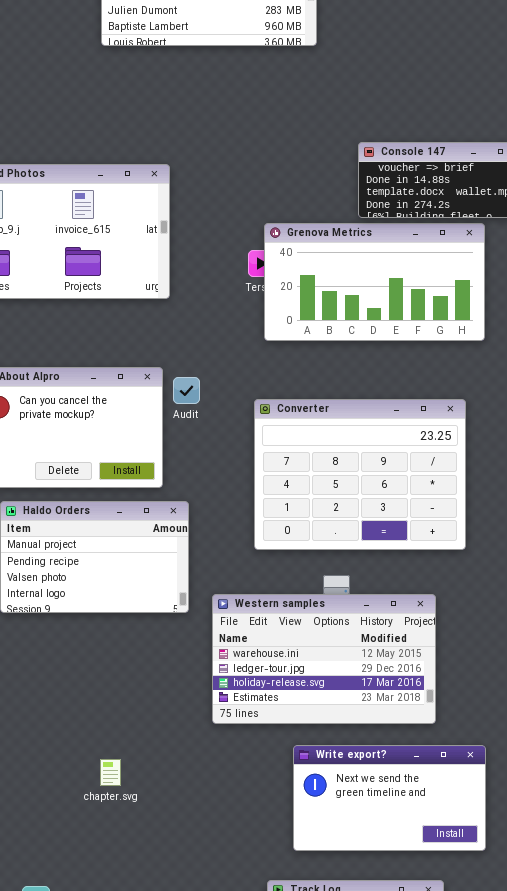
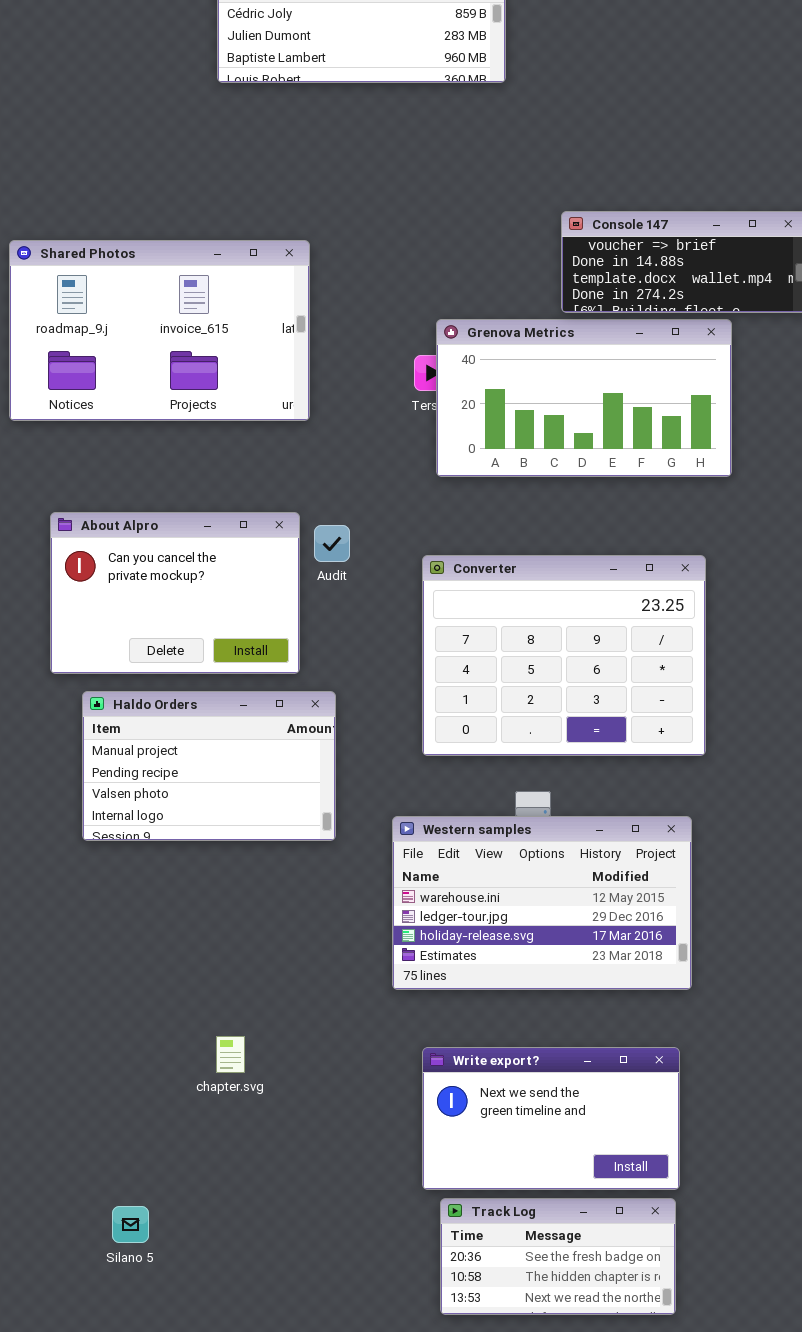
Western samples: [212,594,436,724] -> [392,816,692,990], moved
Write export?: [293,745,486,851] -> [422,1047,680,1190], moved

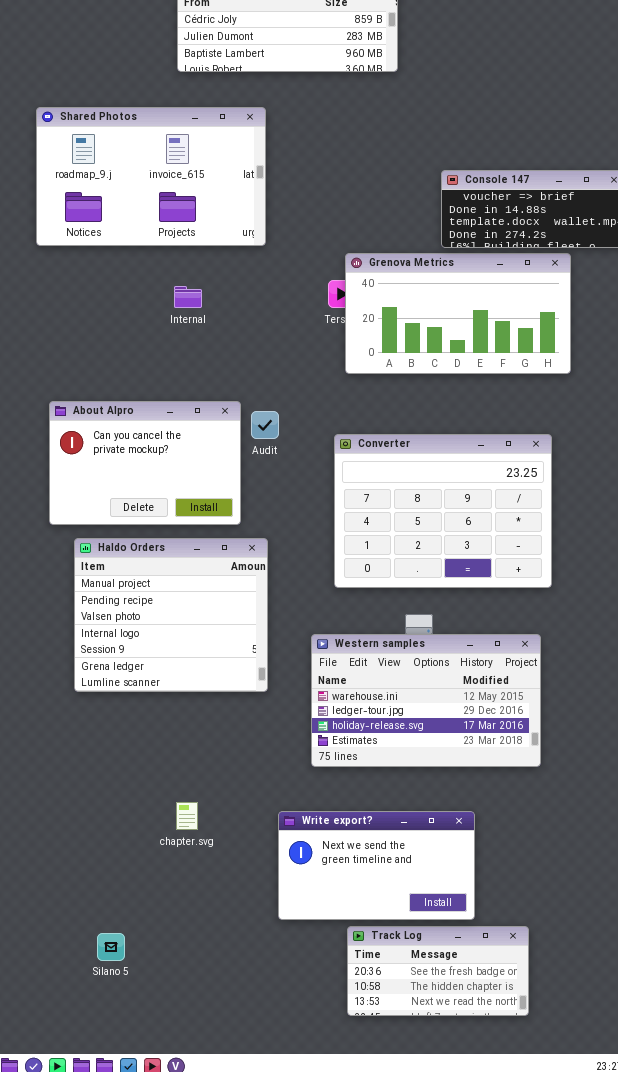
Shared Photos: [9,240,310,421] -> [36,107,266,246], moved
Haldo Orders: [82,691,336,841] -> [74,538,268,692], resized
Write export?: [422,1047,680,1190] -> [278,811,475,920], moved

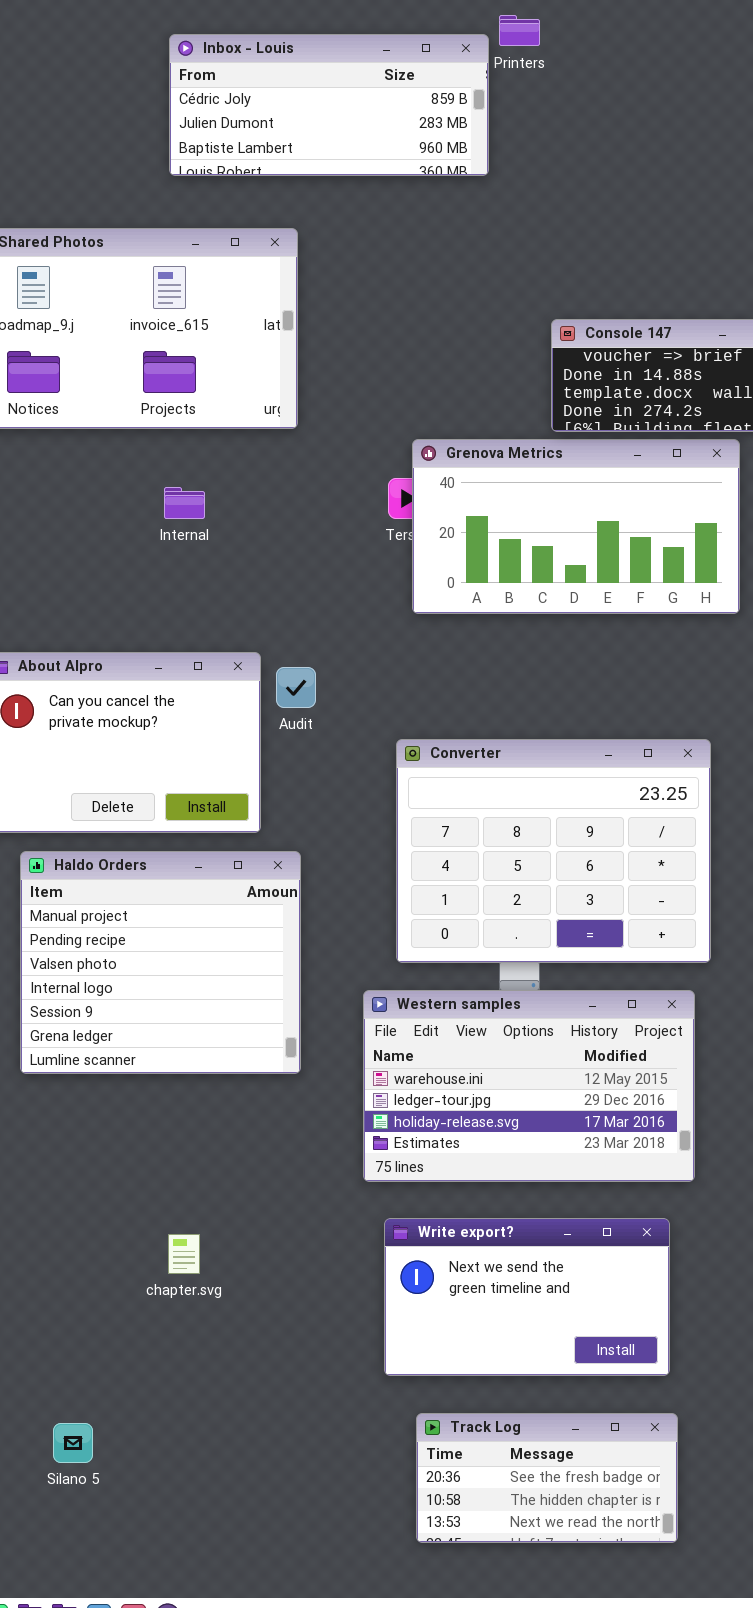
Converter: [334,434,552,588] -> [396,739,711,963], moved
Write export?: [278,811,475,920] -> [384,1218,670,1376], moved

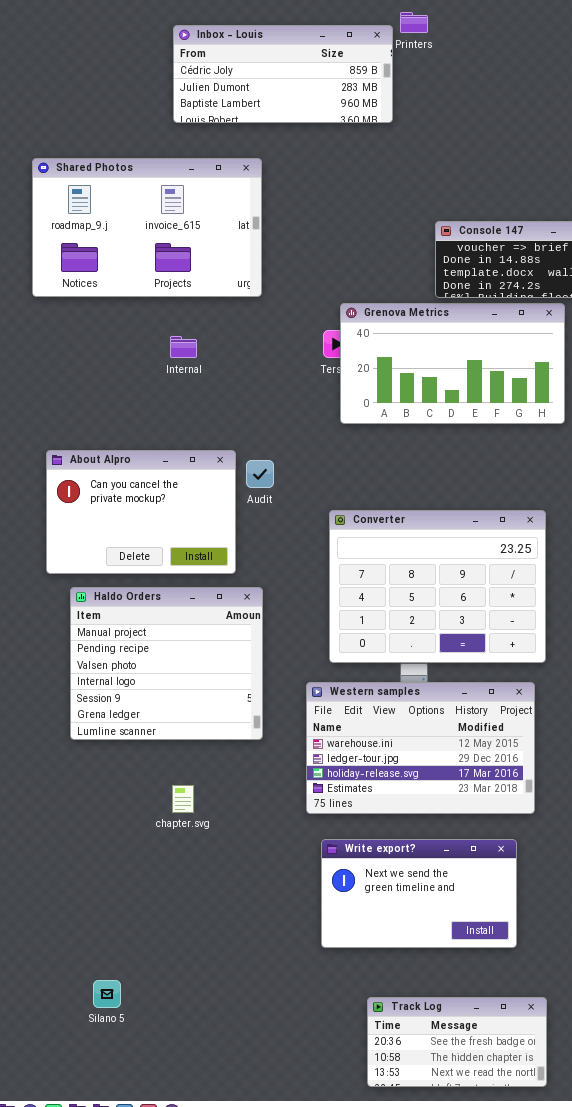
chapter.svg: [168,1234,200,1274] -> [172,785,194,813], moved
Track Log: [416,1413,678,1543] -> [367,997,547,1087], moved

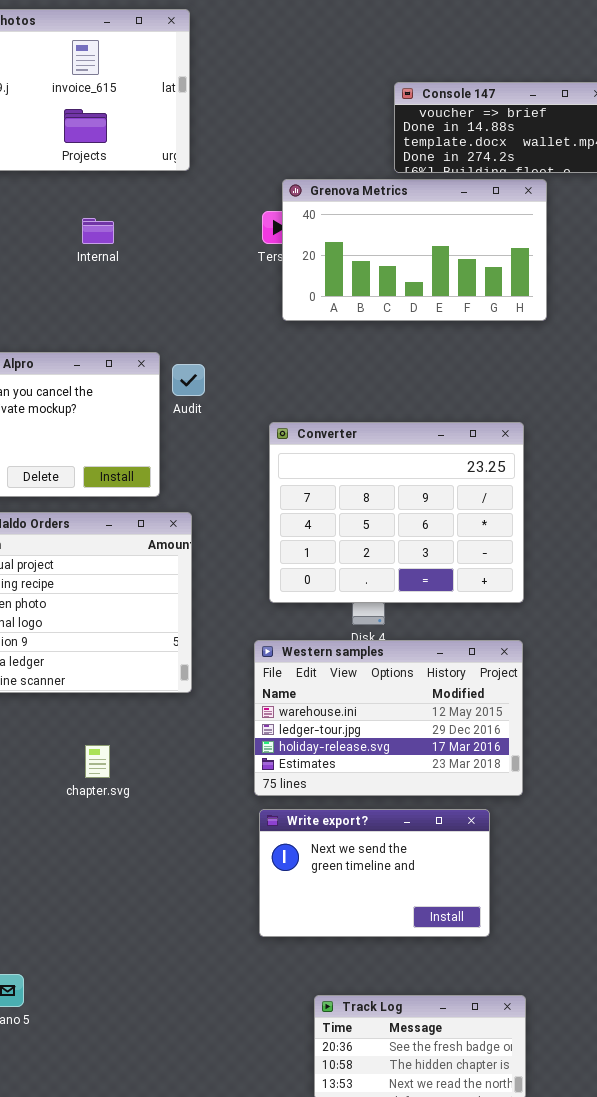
Western samples: [306,682,535,814] -> [254,640,523,796], moved

